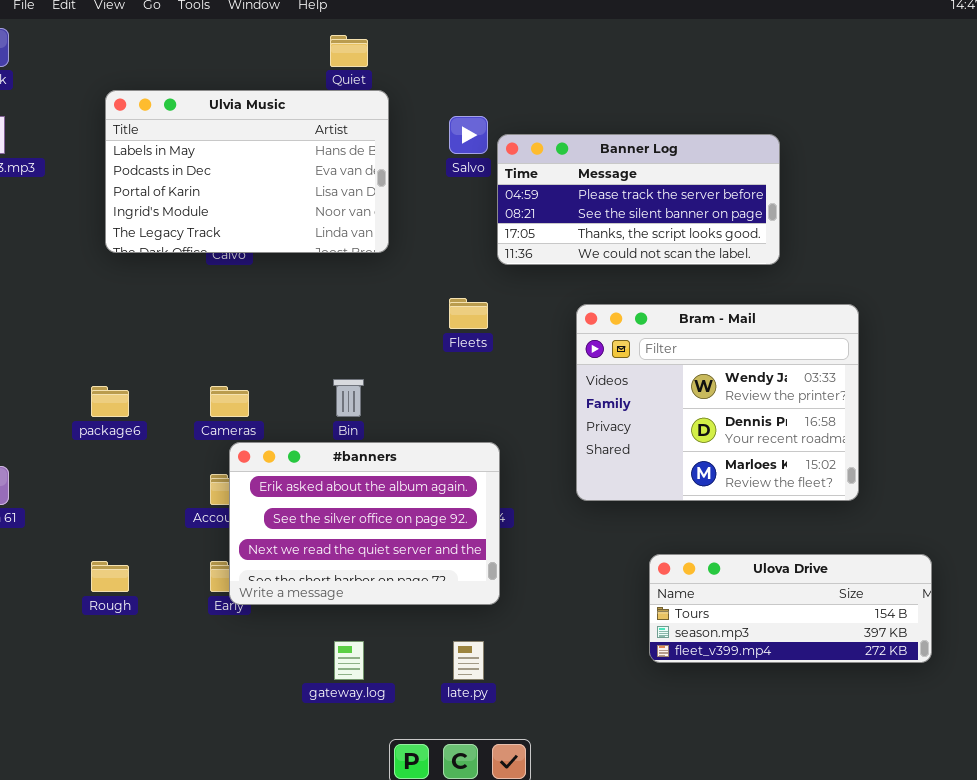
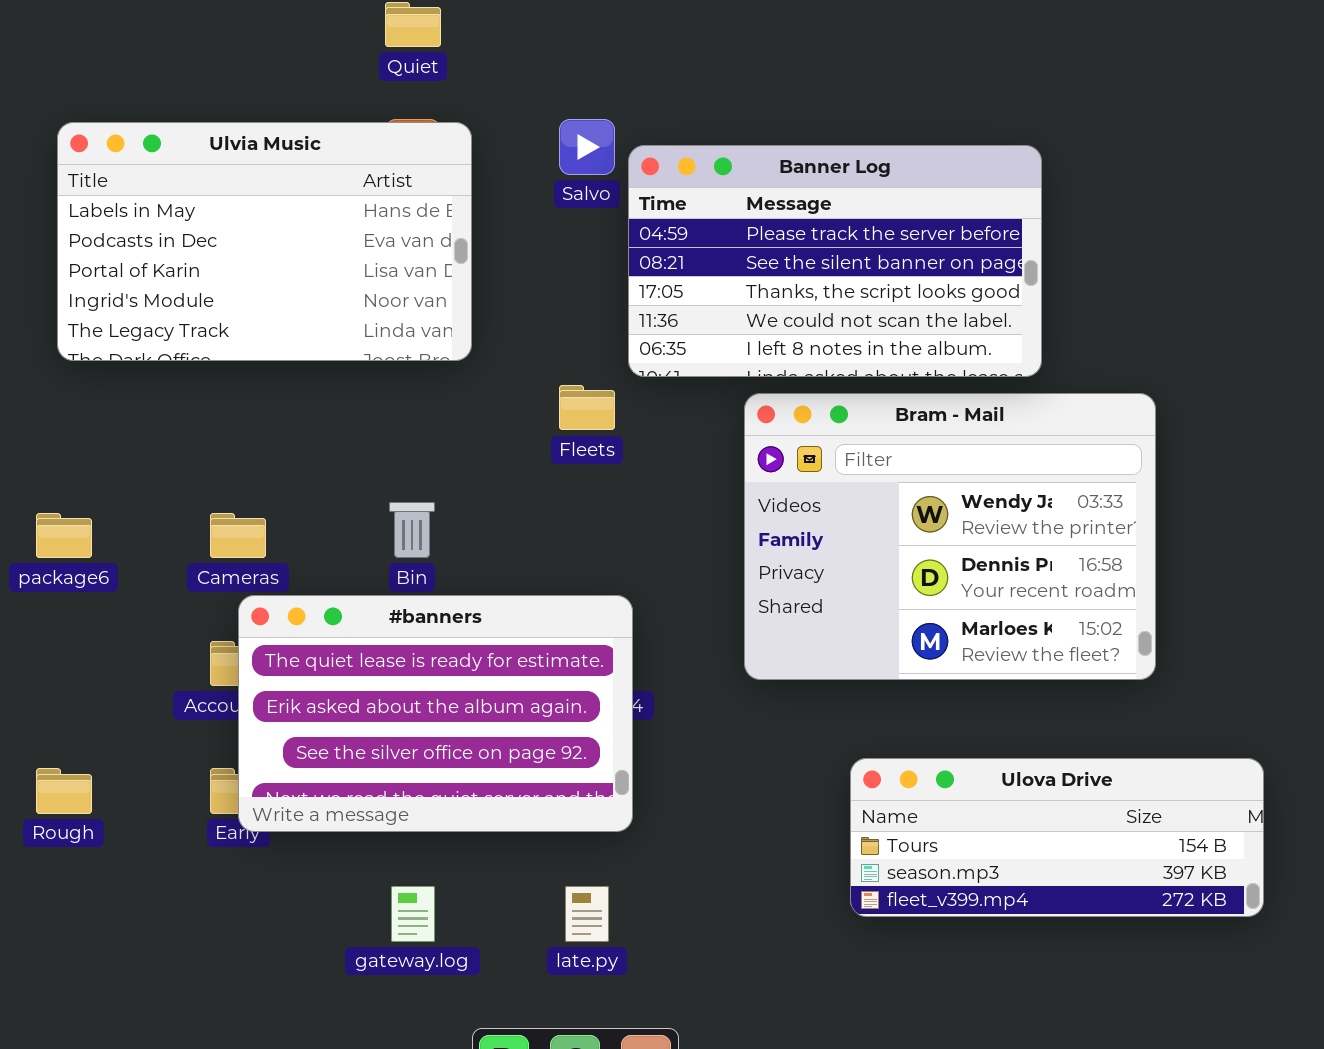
Ulvia Music: [105,90,389,253] -> [57,122,472,361], moved
Banner Log: [497,134,780,265] -> [628,145,1042,377], resized
#banners: [229,442,500,605] -> [238,595,633,832], scrolled up 1 row

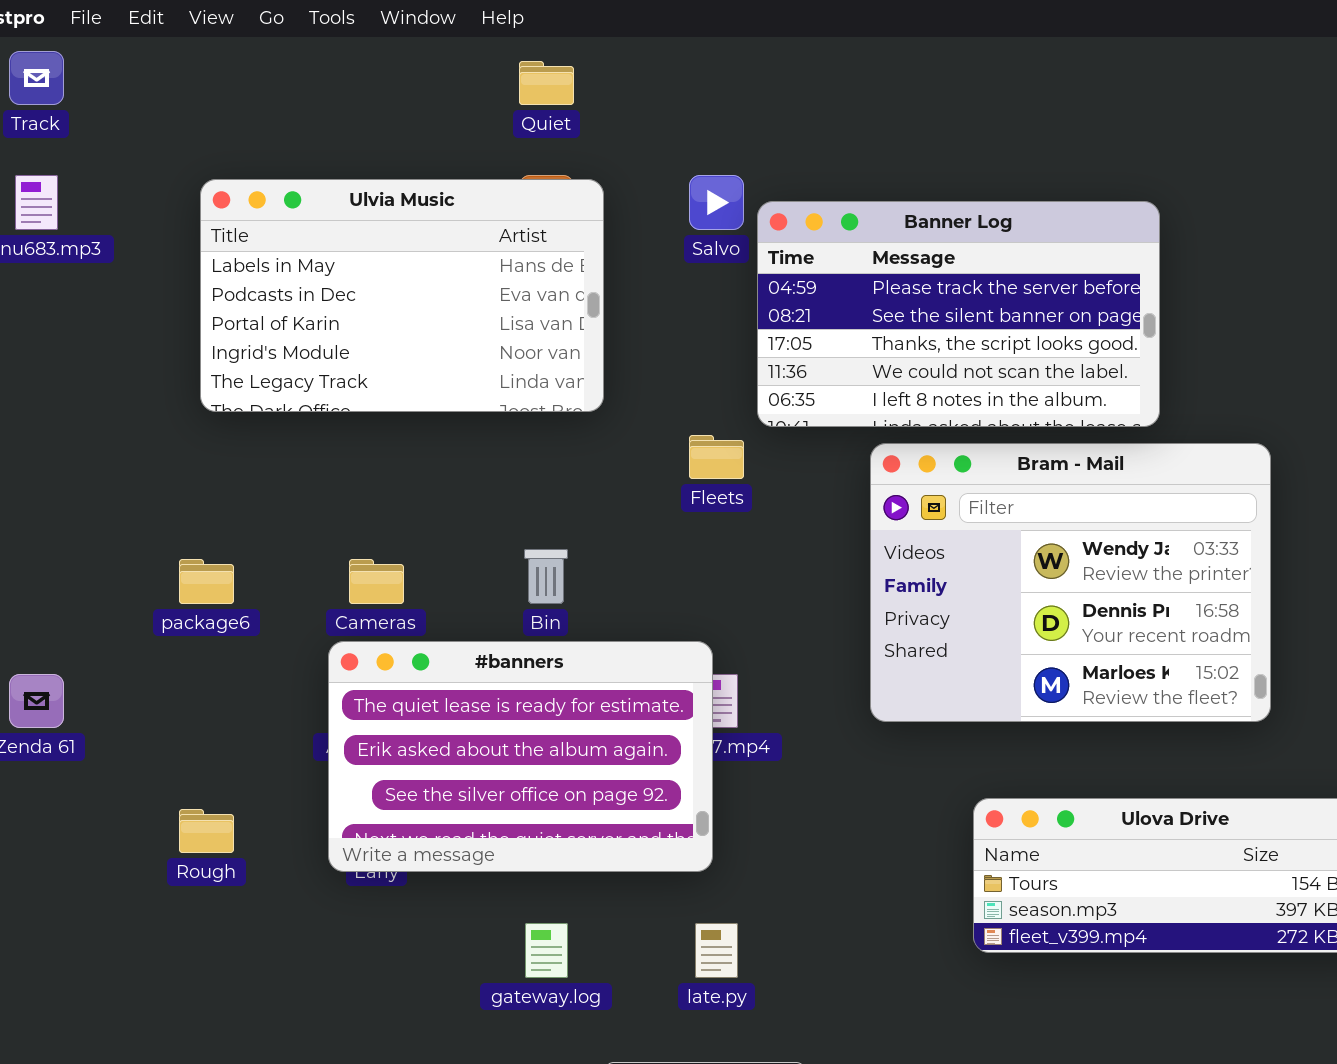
#banners: [238,595,633,832] -> [328,641,713,872], moved

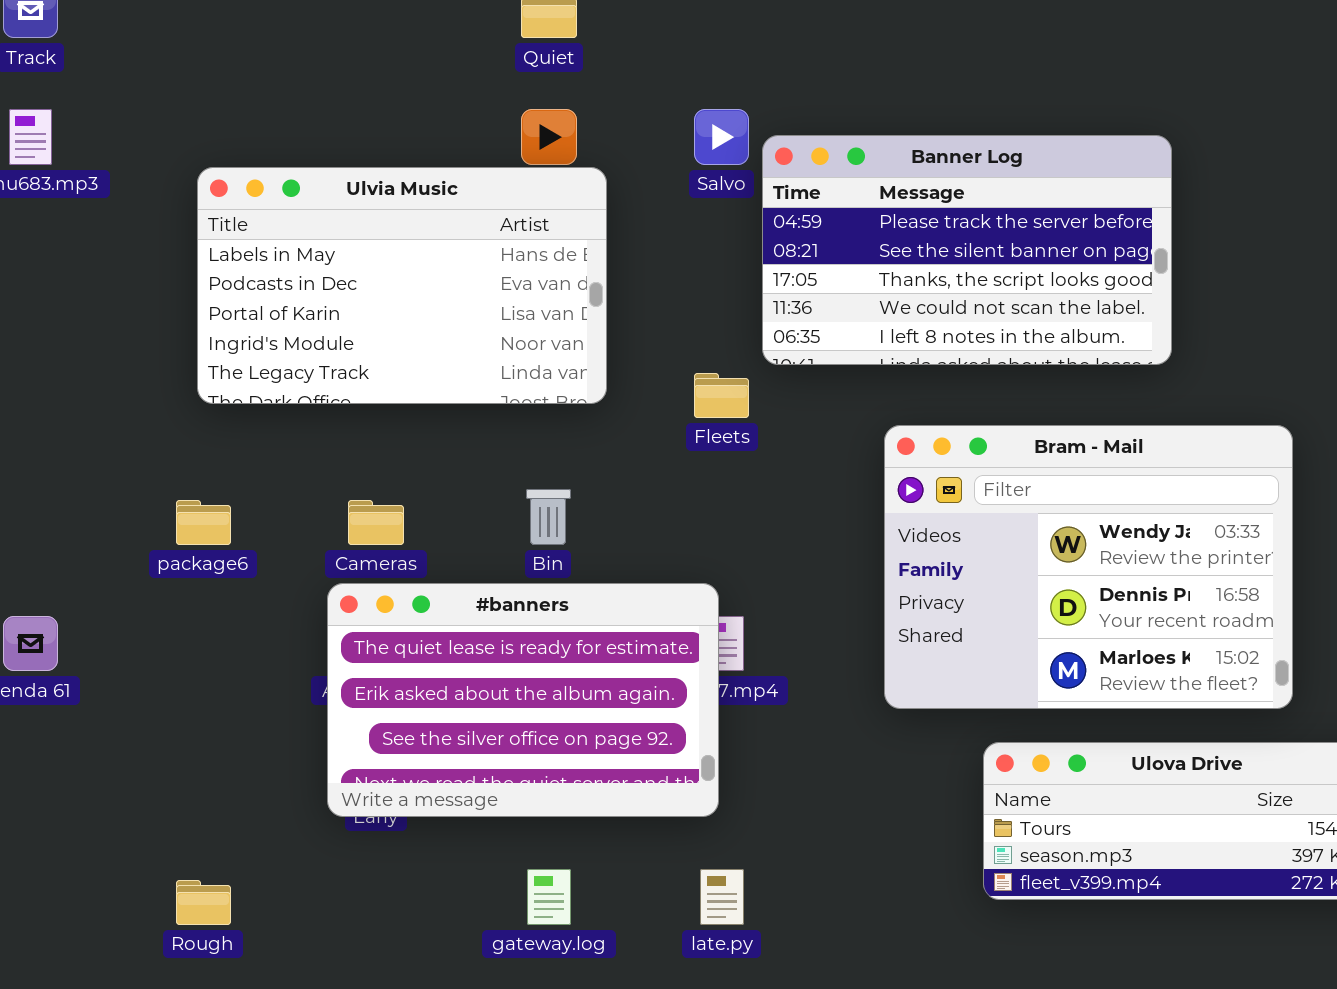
Ulvia Music: [200,179,604,412] -> [197,167,607,404], moved
Bram - Mail: [870,443,1271,722] -> [884,425,1293,709], moved
Rough: [179,809,234,853] -> [176,880,231,925], moved

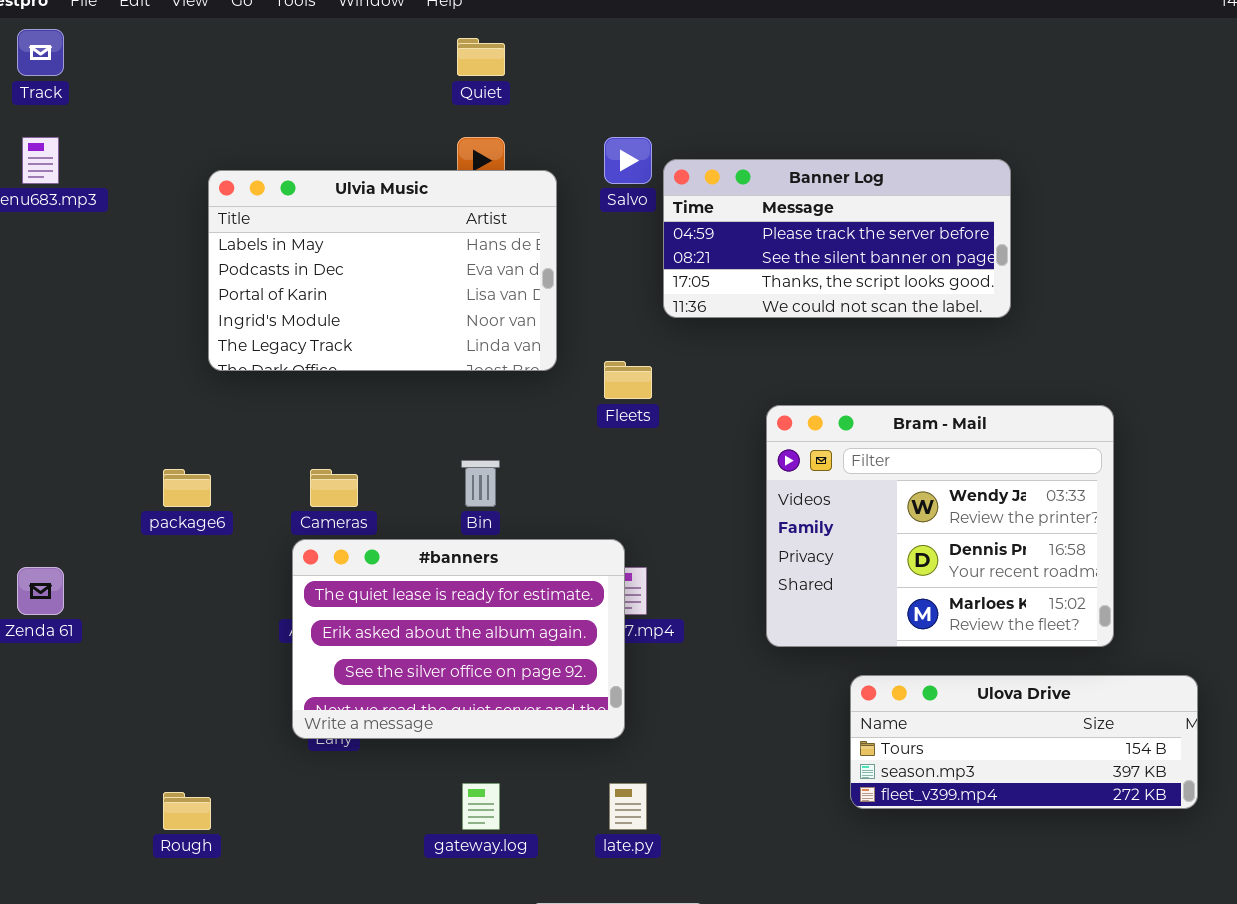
Banner Log: [762,135,1172,365] -> [663,159,1011,318], resized
Ulvia Music: [197,167,607,404] -> [208,170,557,371], moved

